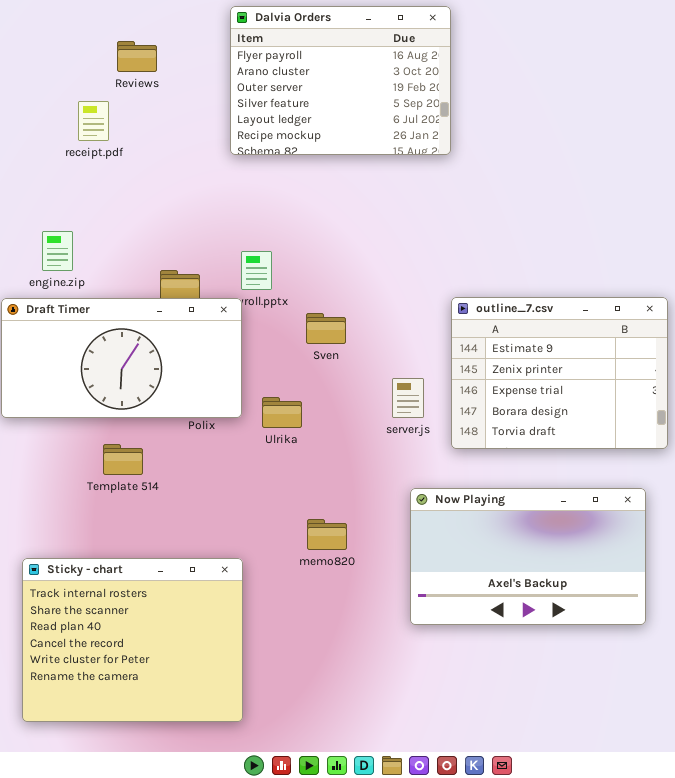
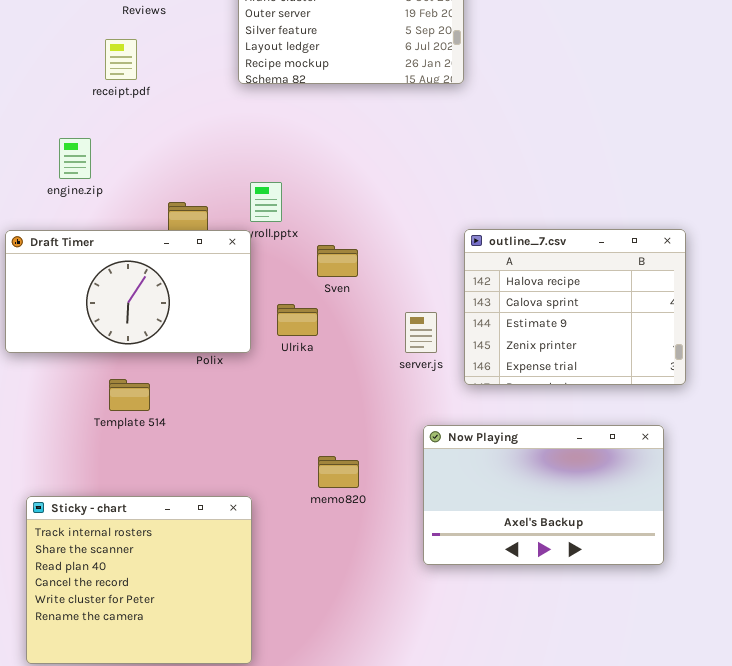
receipt.pdf: [78,101,109,141] -> [105,39,137,80], moved
engine.zip: [42,231,73,271] -> [59,138,91,179], moved
outline_7.csv: [451,297,668,449] -> [464,229,686,385], scrolled up 2 rows
Ulrika: [262,397,302,428] -> [277,304,318,336], moved

